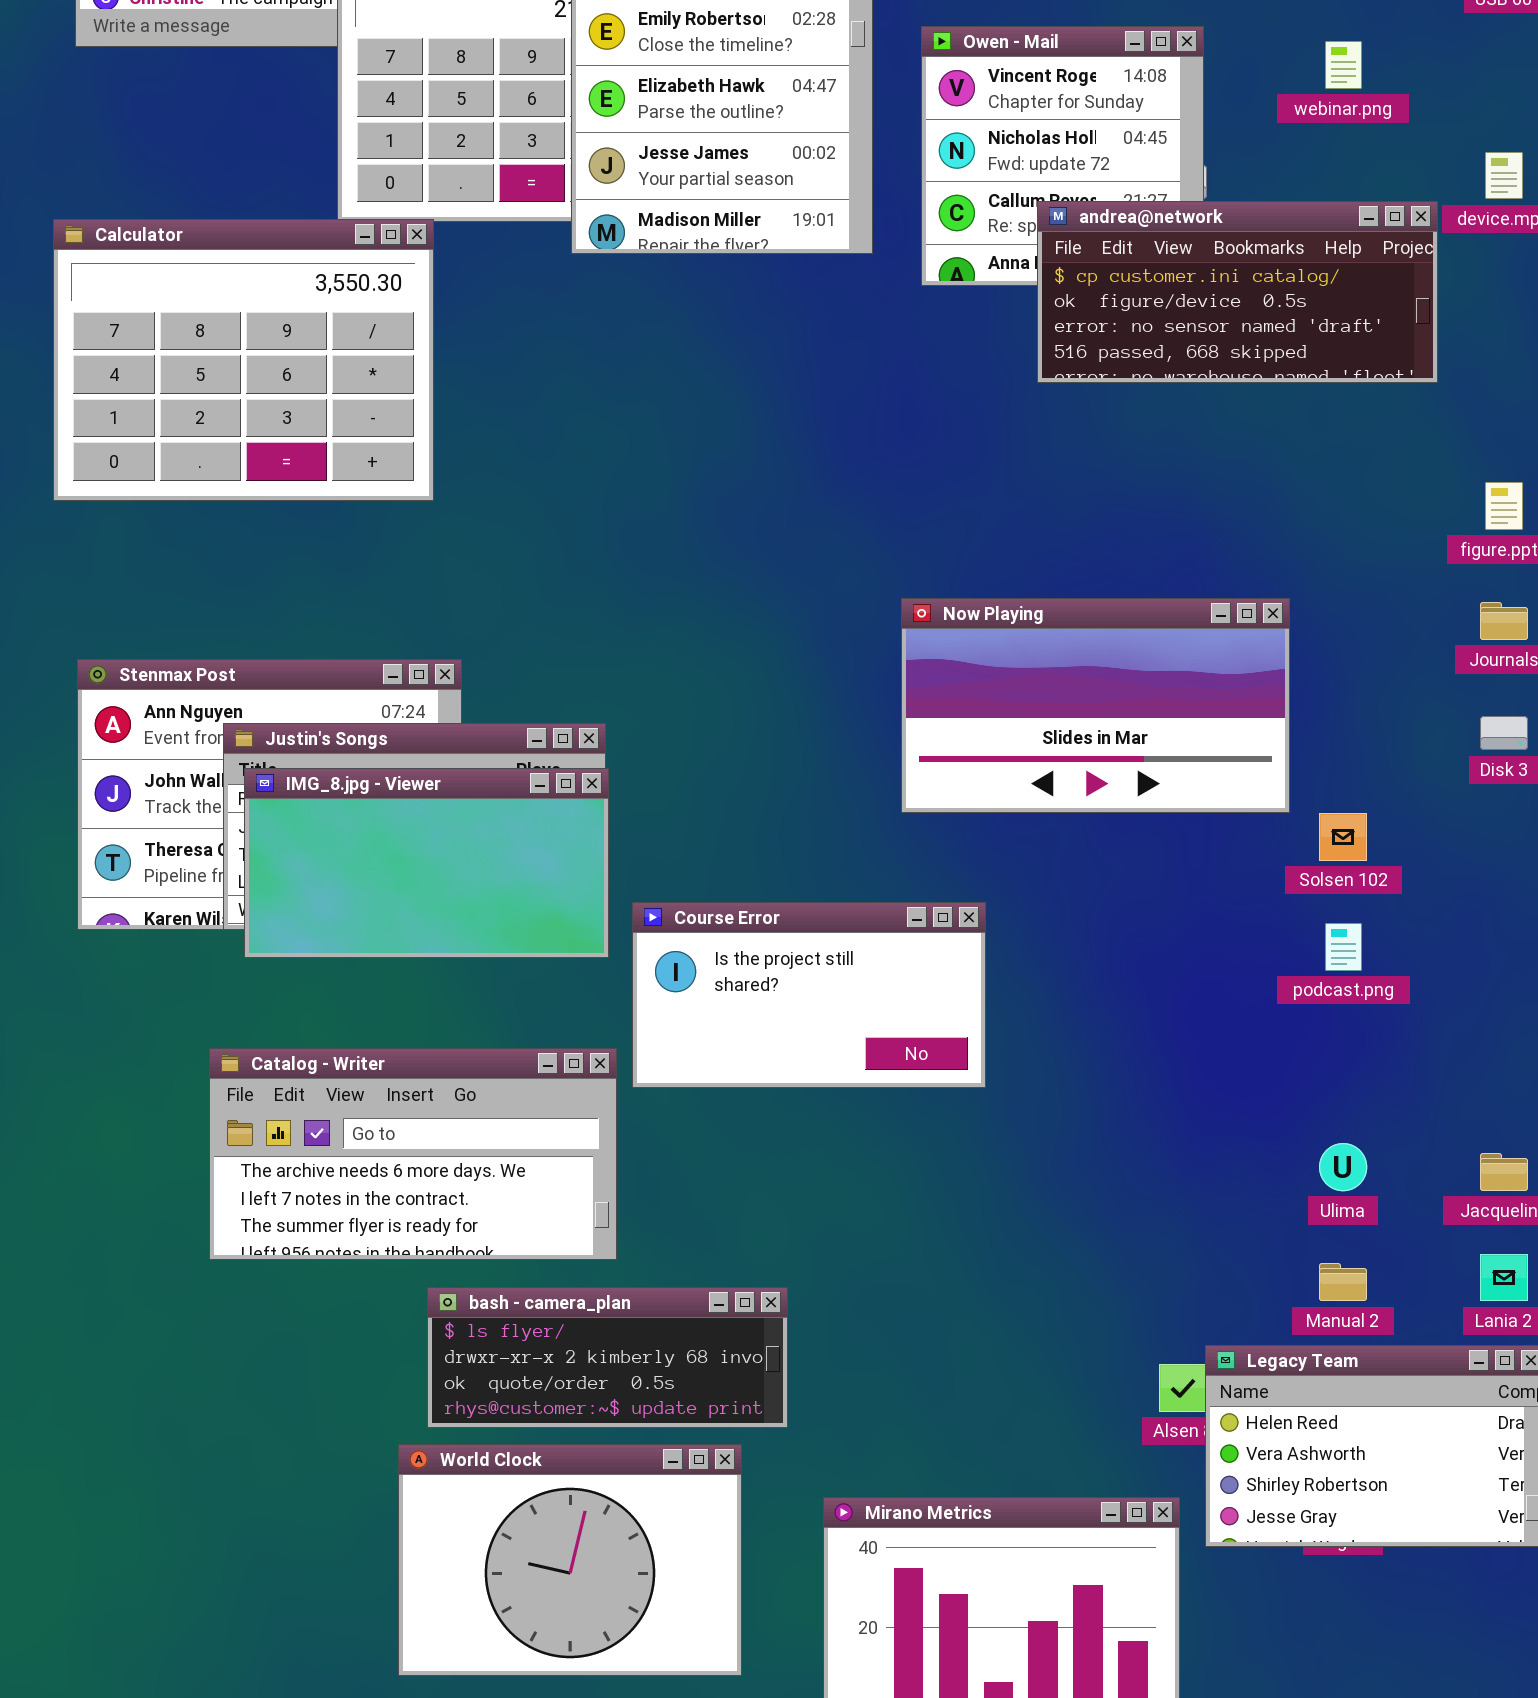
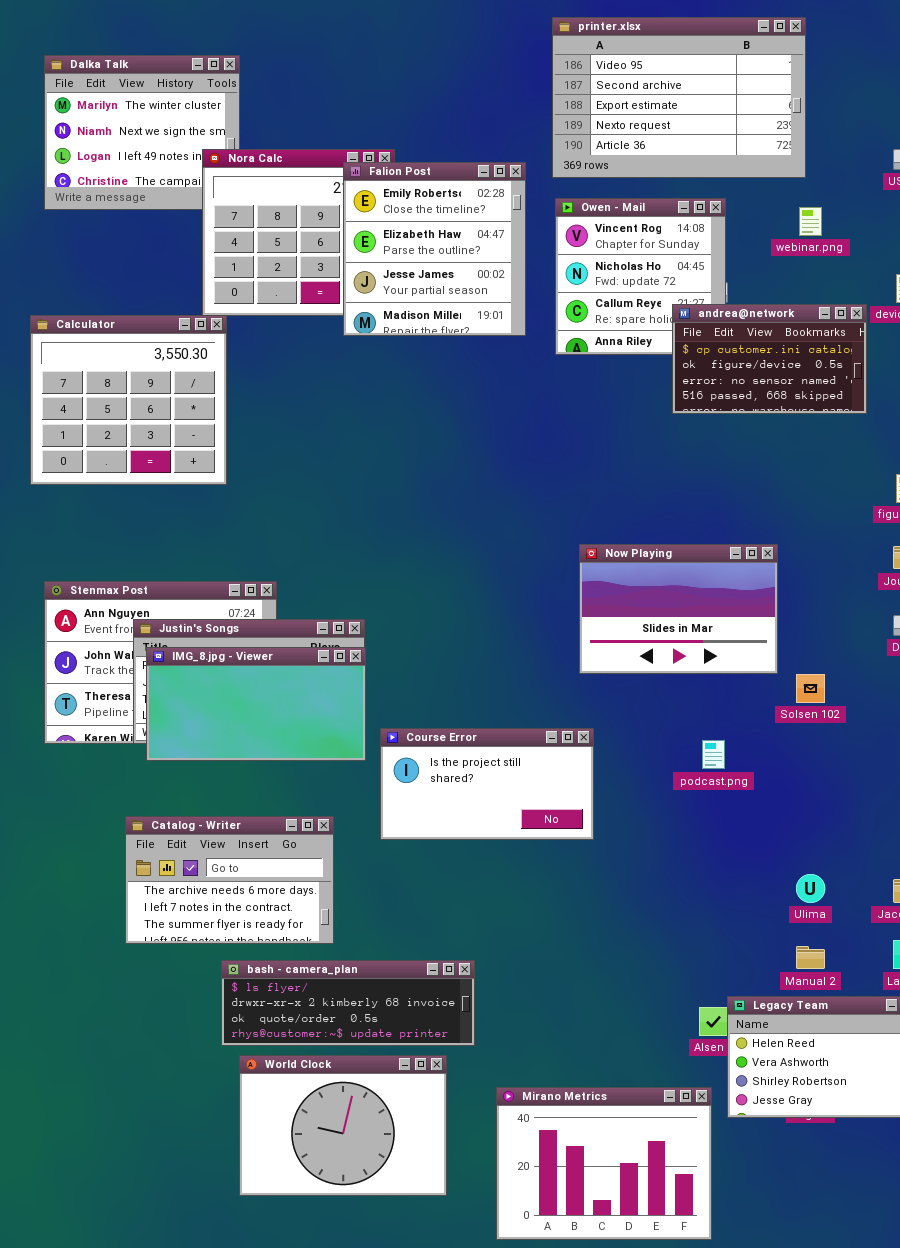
andrea@network: [1037,201,1438,383] -> [672,304,867,414], resized
Calculator: [53,219,434,501] -> [30,315,227,485], resized
Now Playing: [901,598,1290,813] -> [579,544,778,674], resized
podcast.png: [1325,923,1362,971] -> [702,740,725,769], moved
Catalog - Writer: [209,1048,617,1260] -> [125,816,334,944], resized
bash - camera_plan: [427,1287,788,1428] -> [221,960,475,1046], resized

